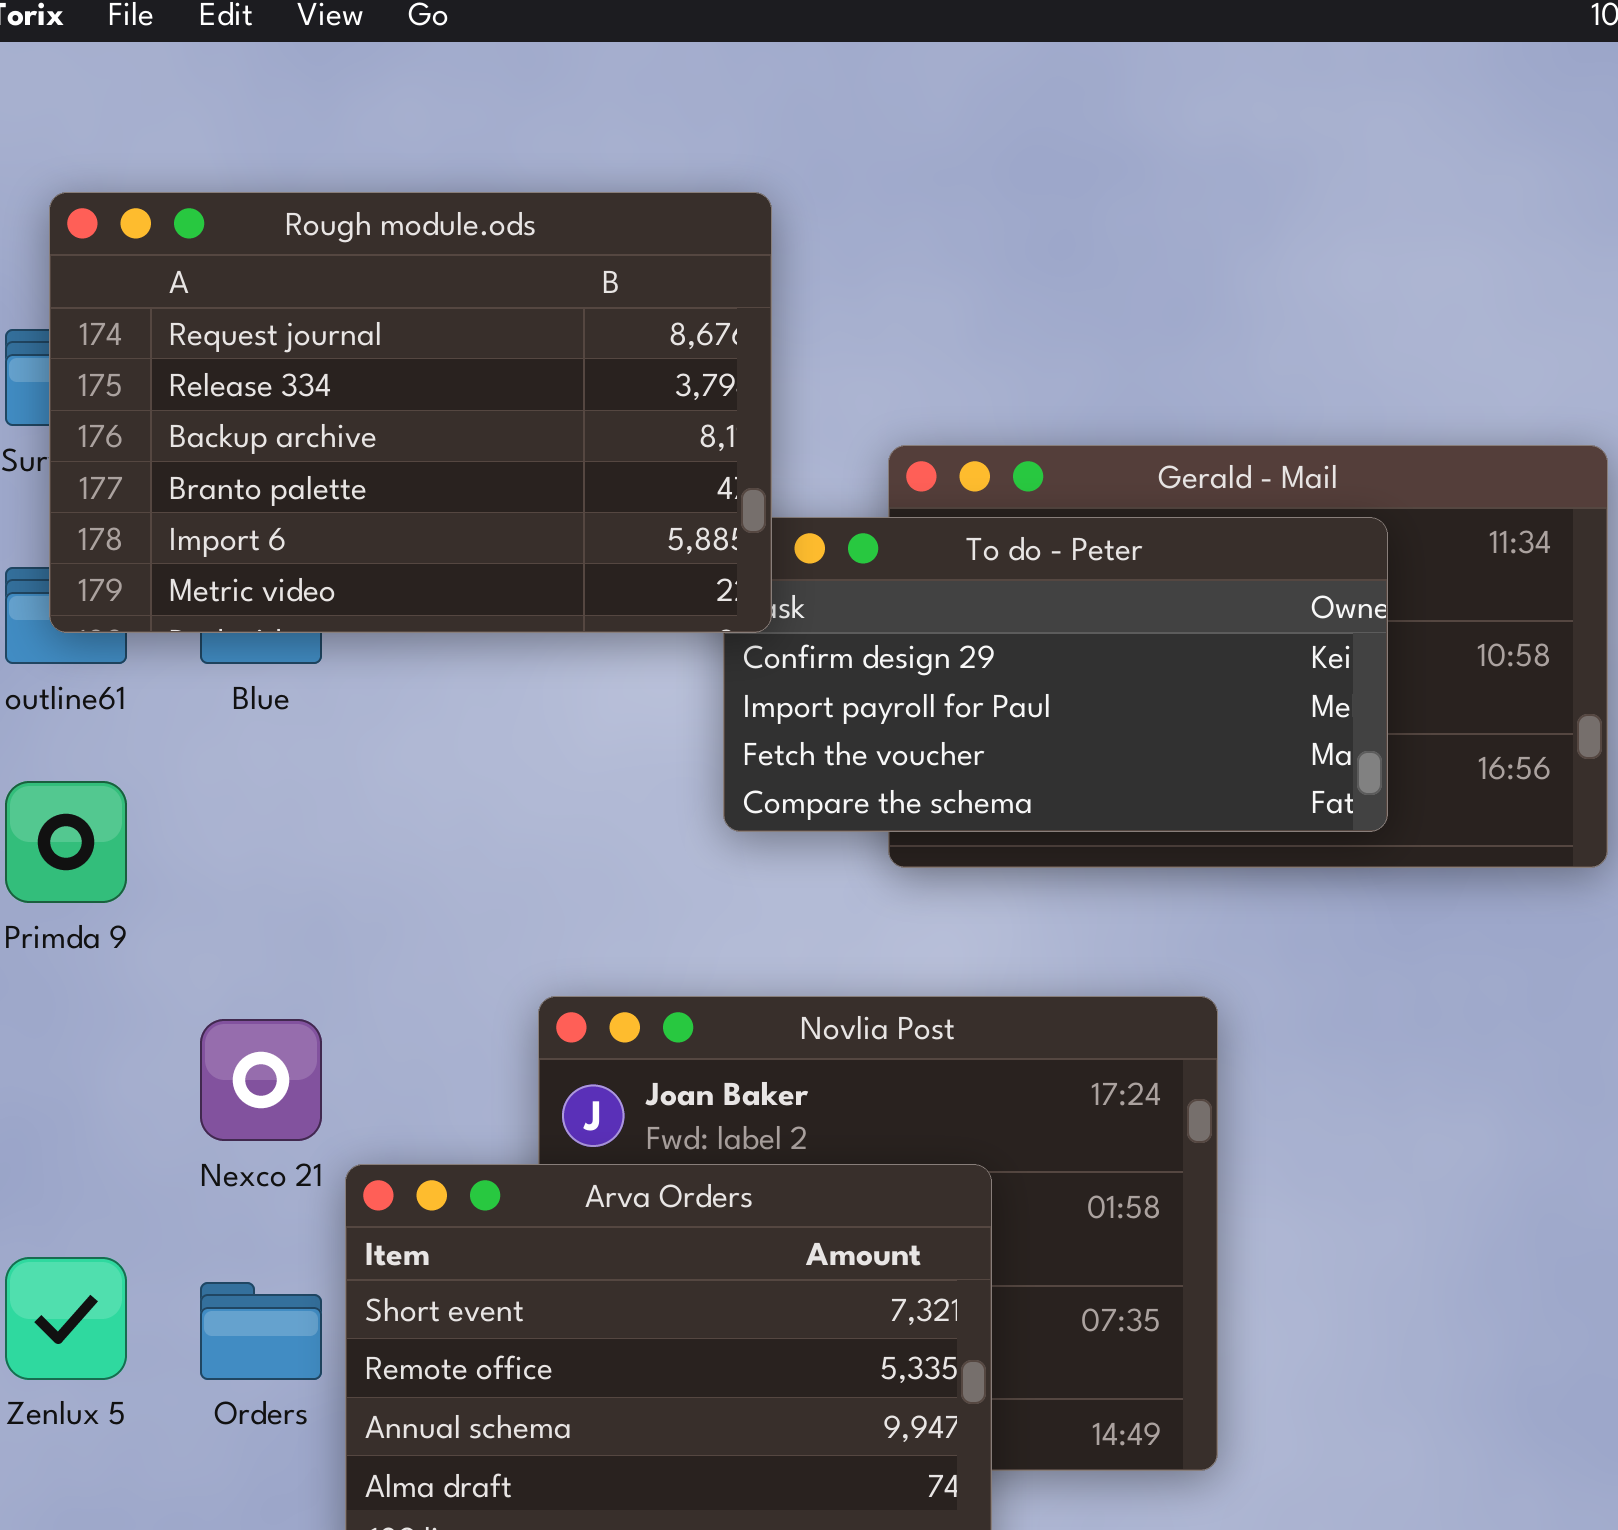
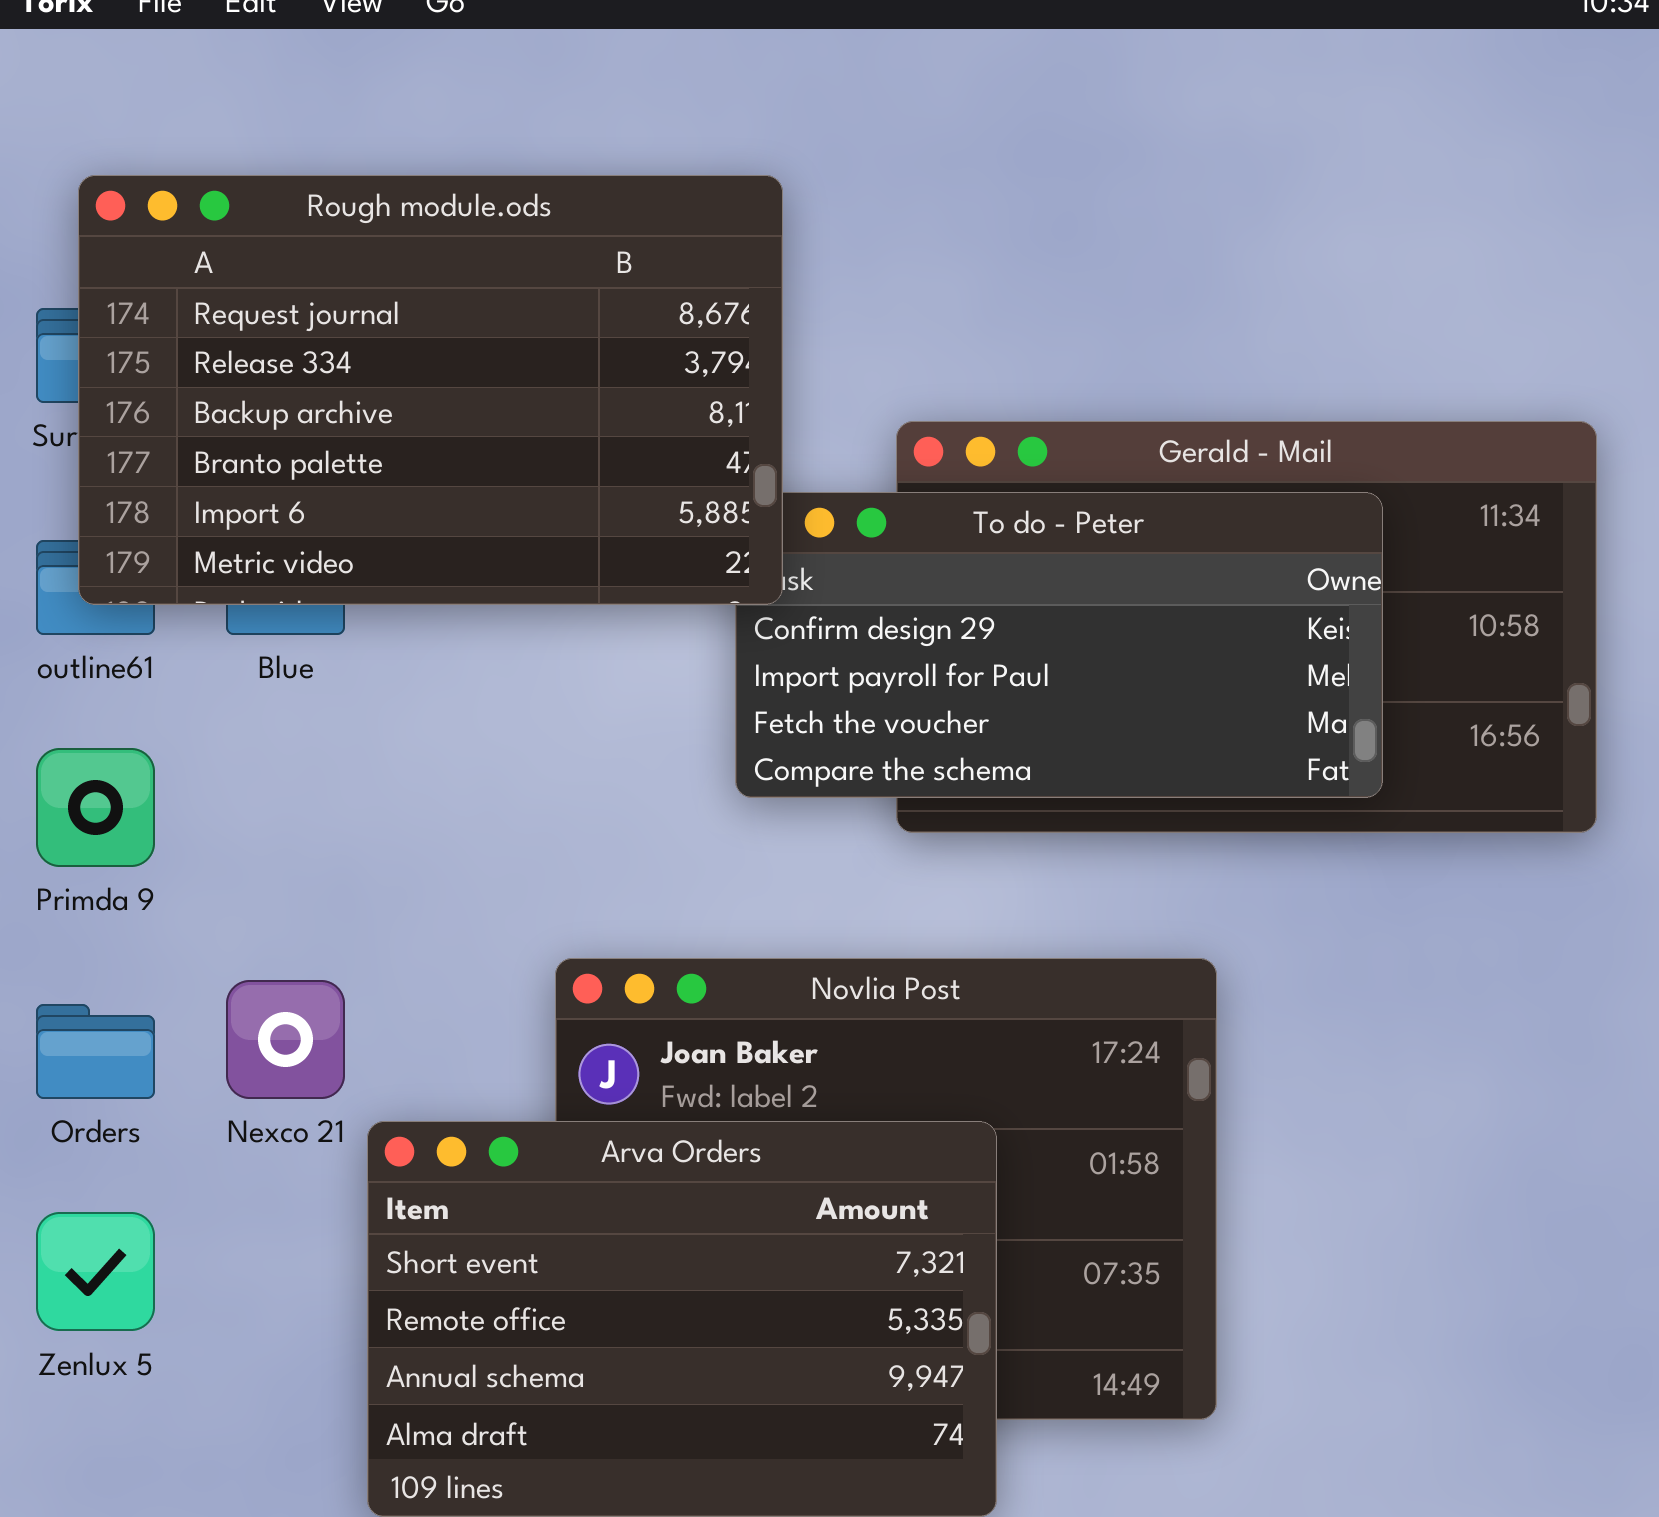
Orders: [200,1282,322,1380] -> [36,1004,155,1099], moved

